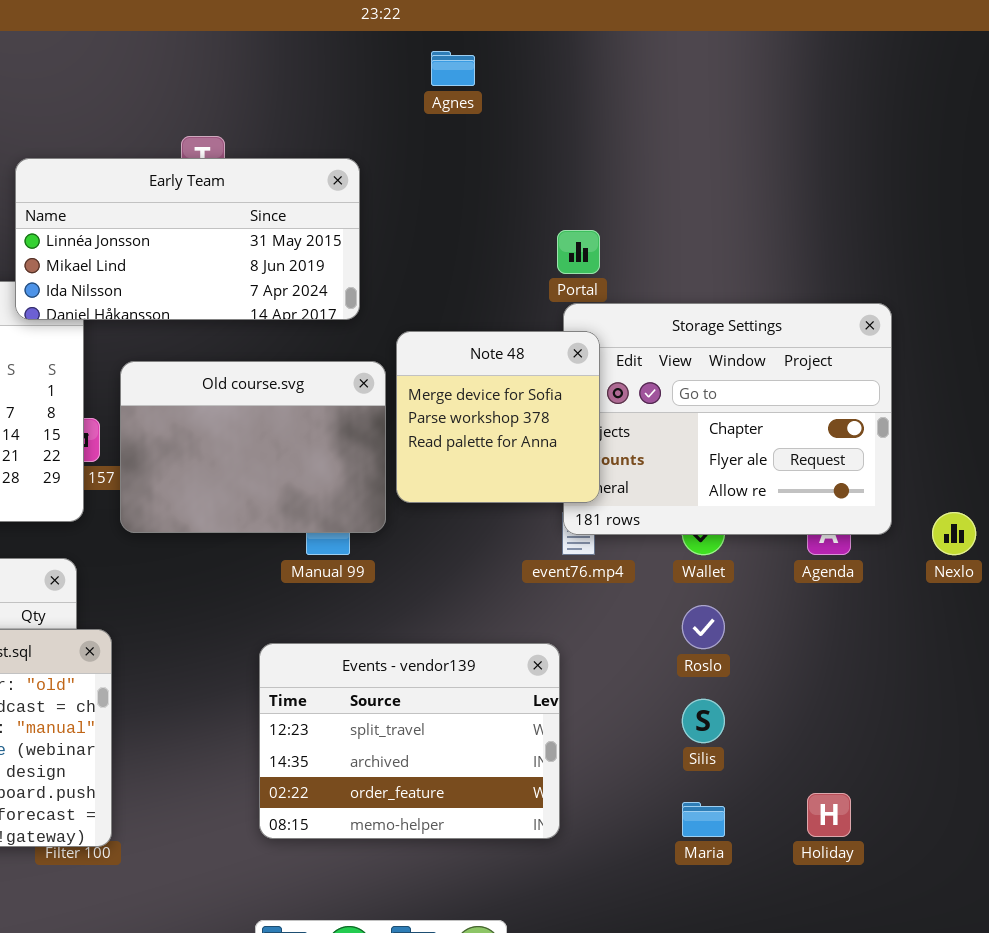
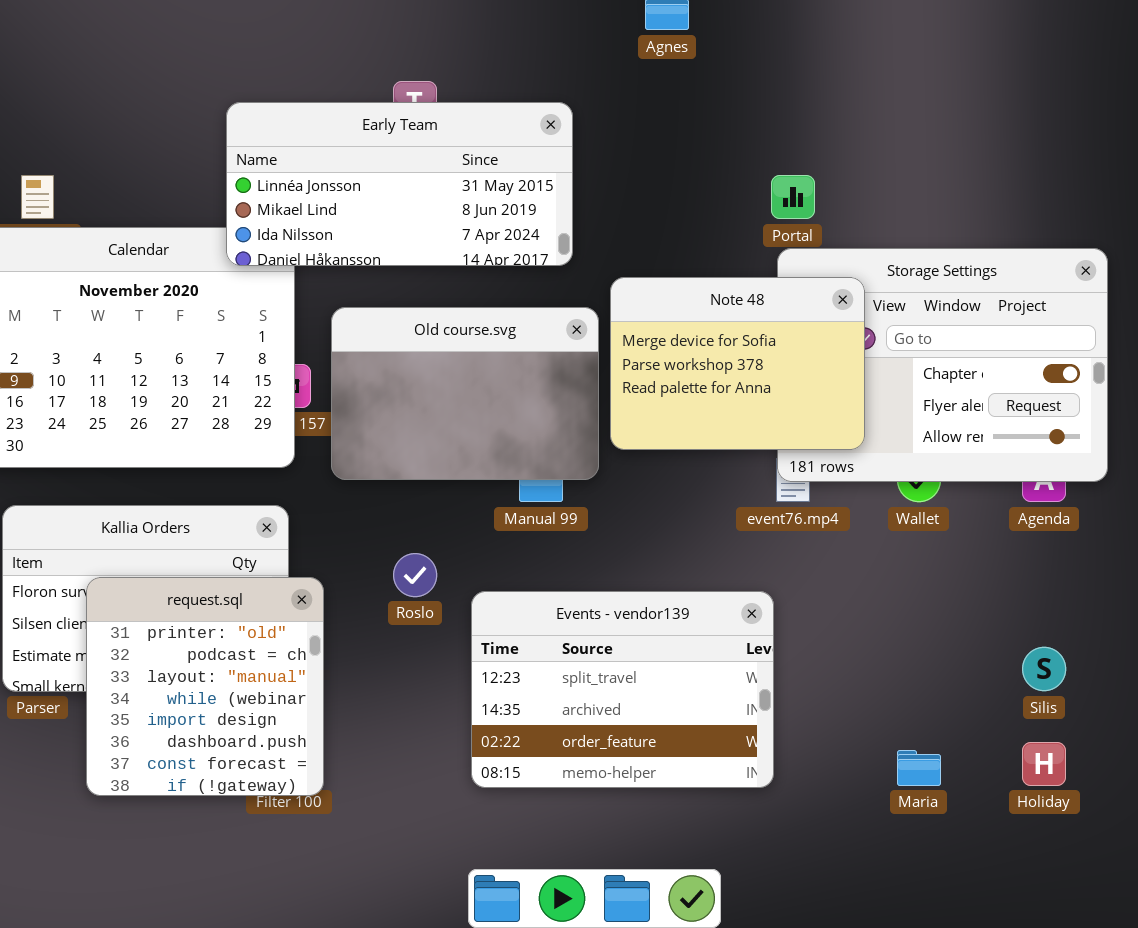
Note 48: [396,331,600,503] -> [610,277,865,450], resized
Roslo: [682,605,725,649] -> [393,553,437,597], moved
Silis: [682,699,725,743] -> [1022,647,1066,691], moved

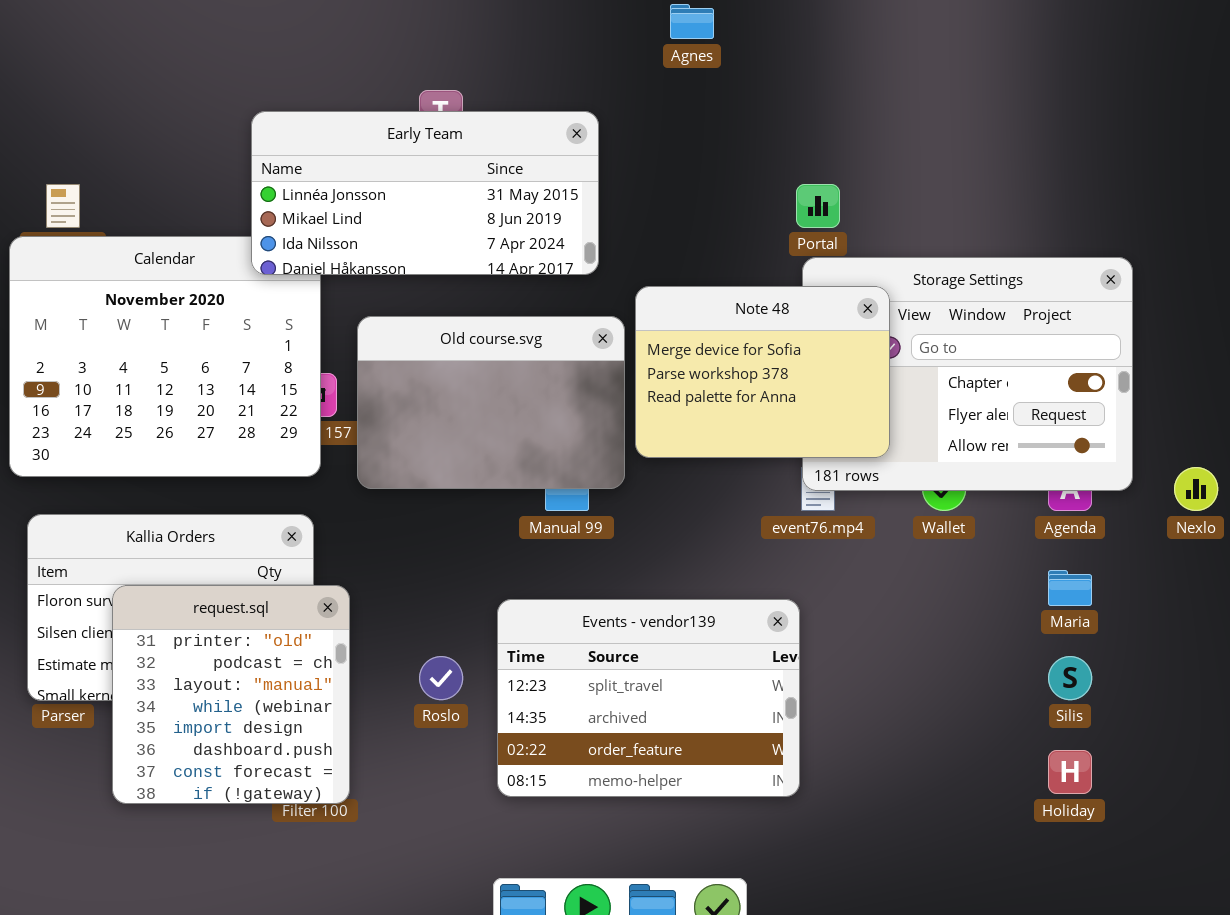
Roslo: [393,553,437,597] -> [419,656,463,700], moved
Maria: [897,750,941,786] -> [1048,570,1092,606], moved

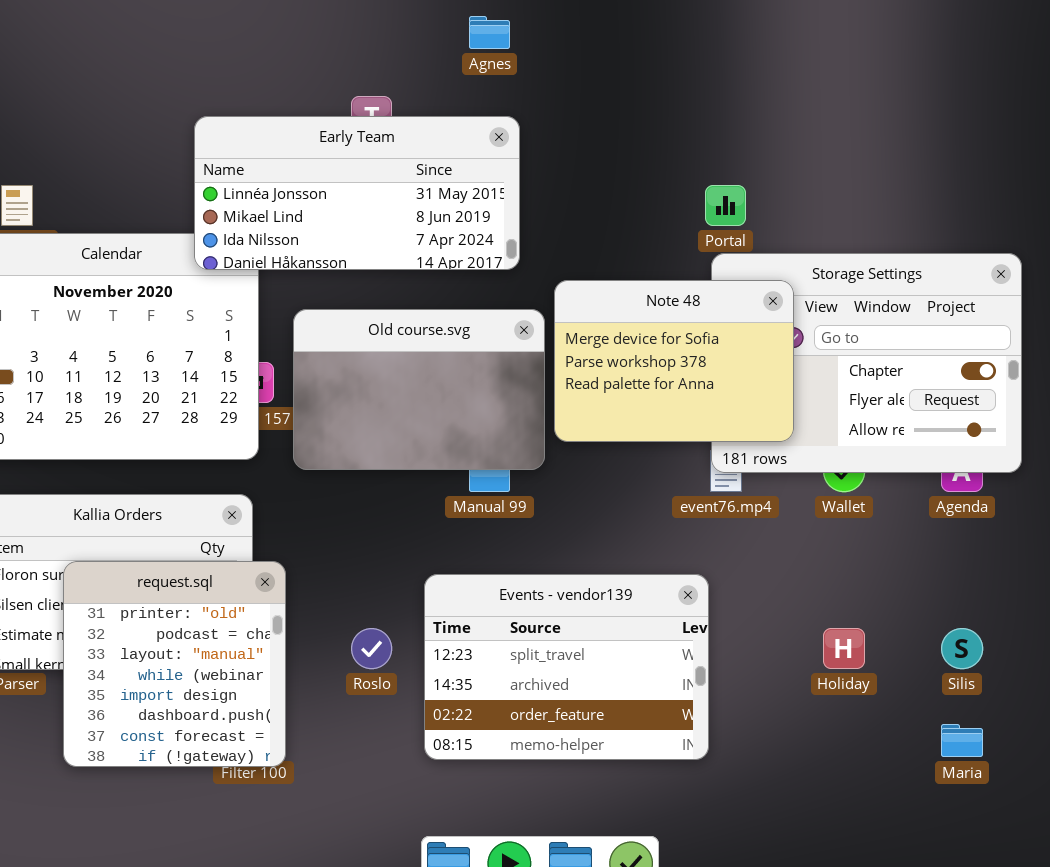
Agnes: [670,4,714,39] -> [469,16,510,49], moved
Maria: [1048,570,1092,606] -> [941,724,983,757], moved
Holiday: [1048,750,1092,794] -> [823,628,865,669], moved

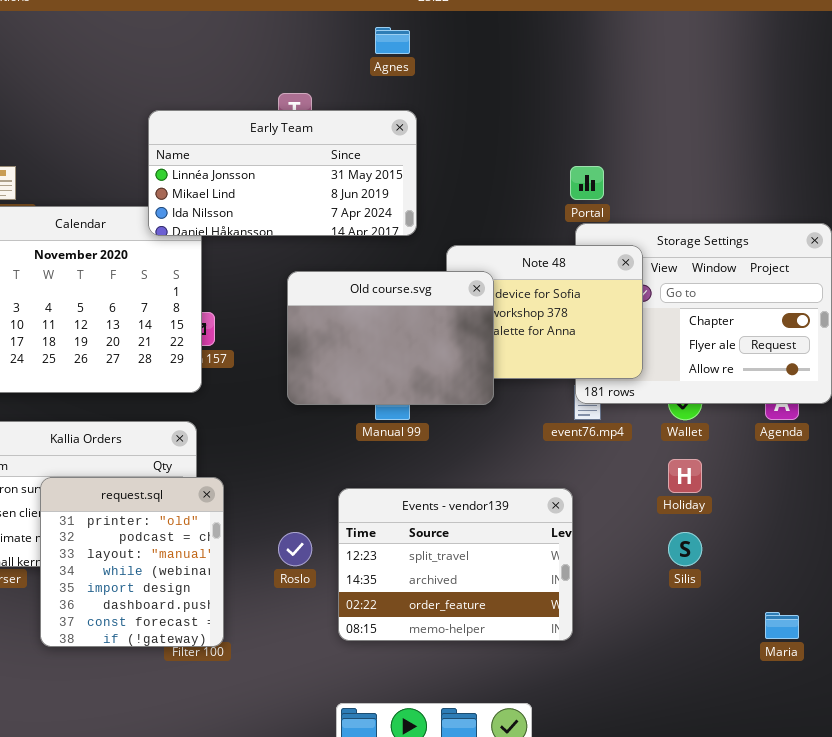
Old course.svg: [293,309,545,470] -> [287,271,494,405], moved
Holiday: [823,628,865,669] -> [668,459,702,493], moved
Silis: [941,628,983,669] -> [668,532,702,566], moved

